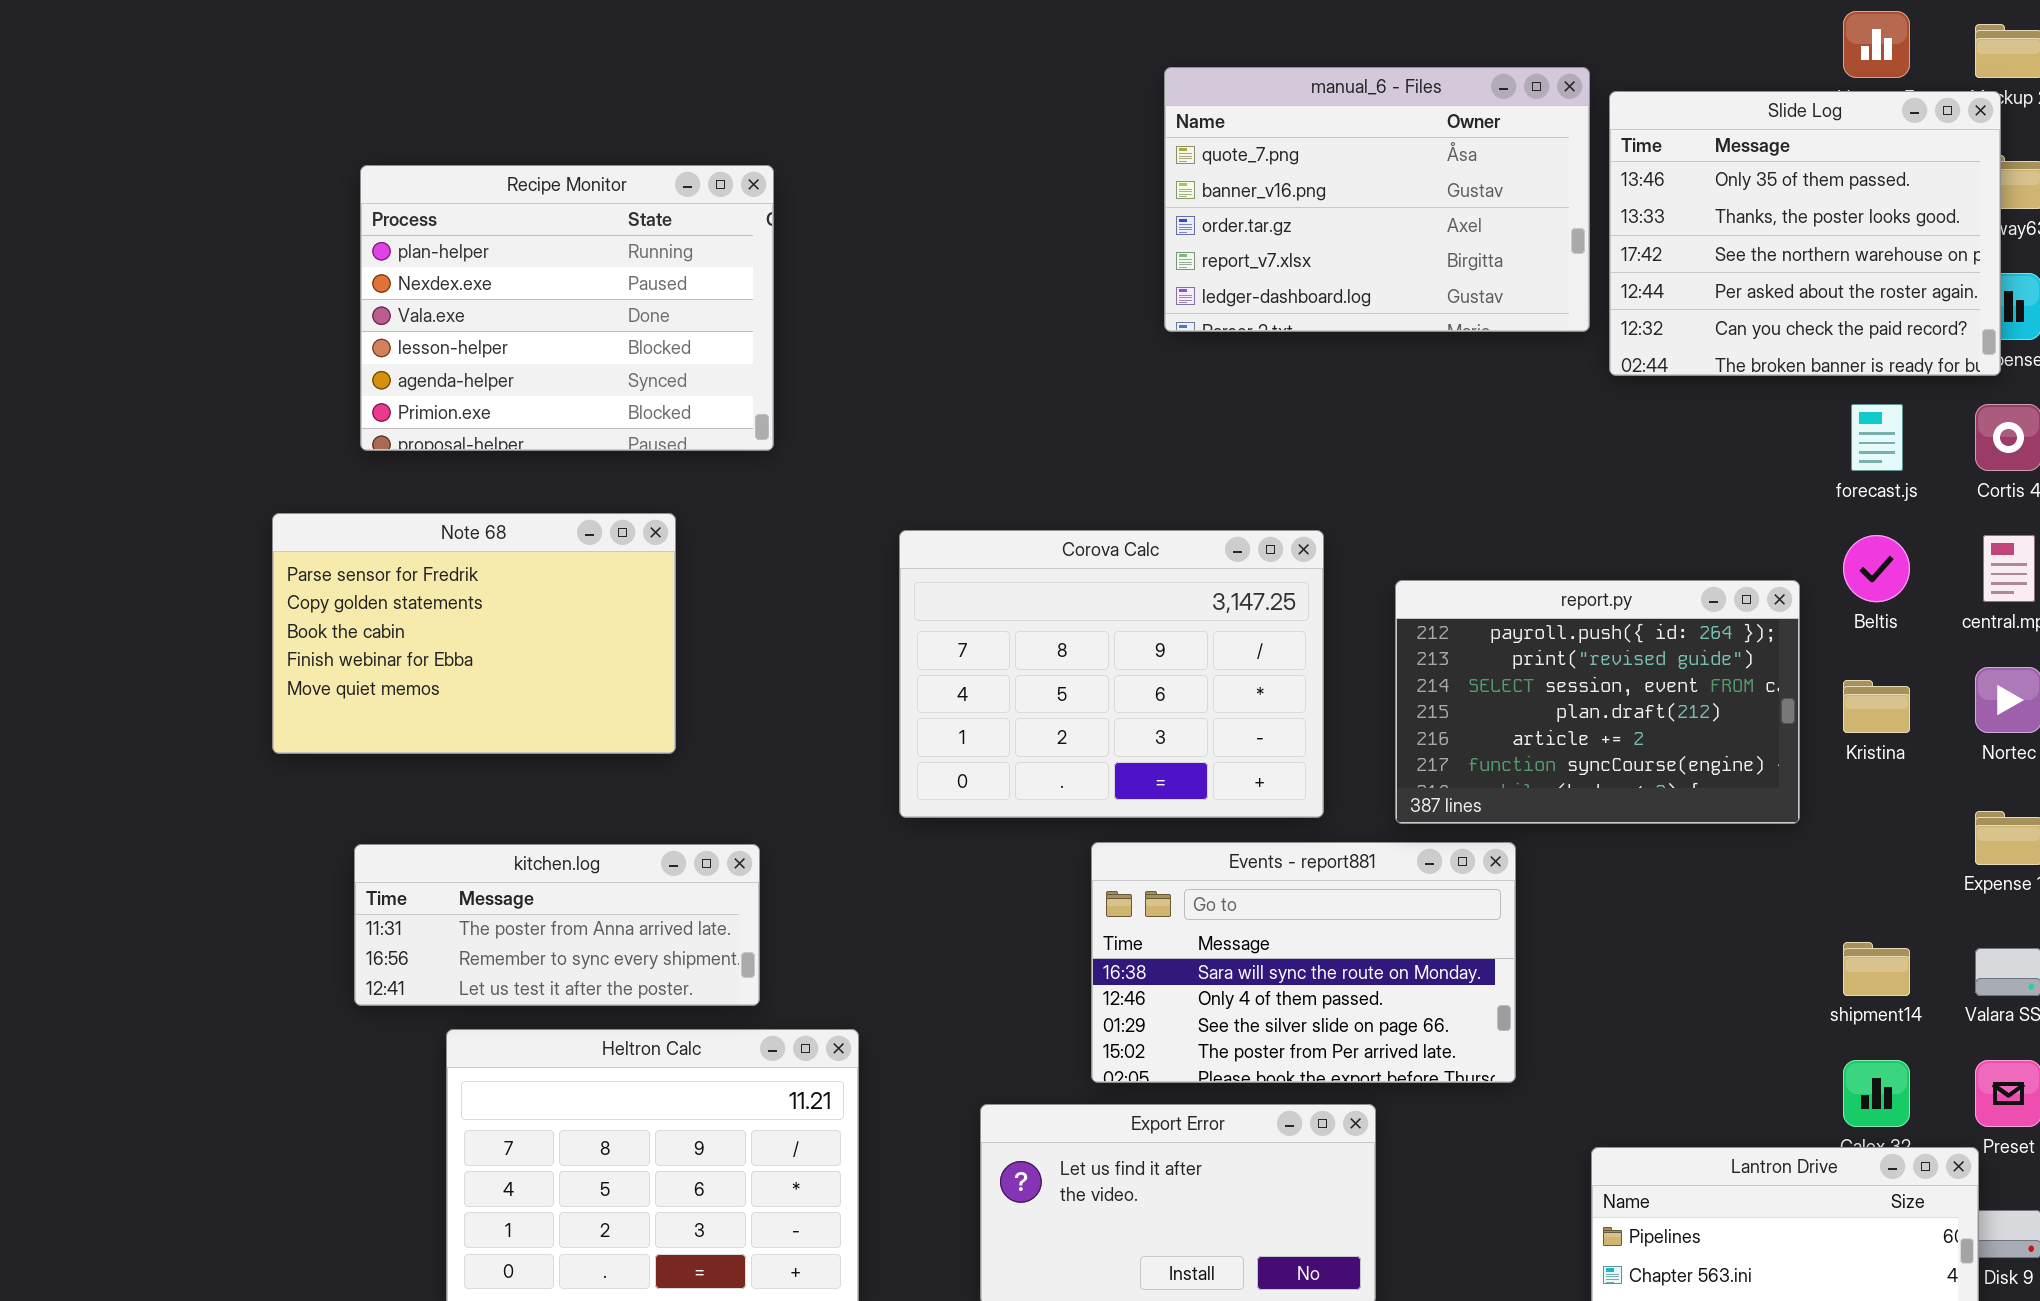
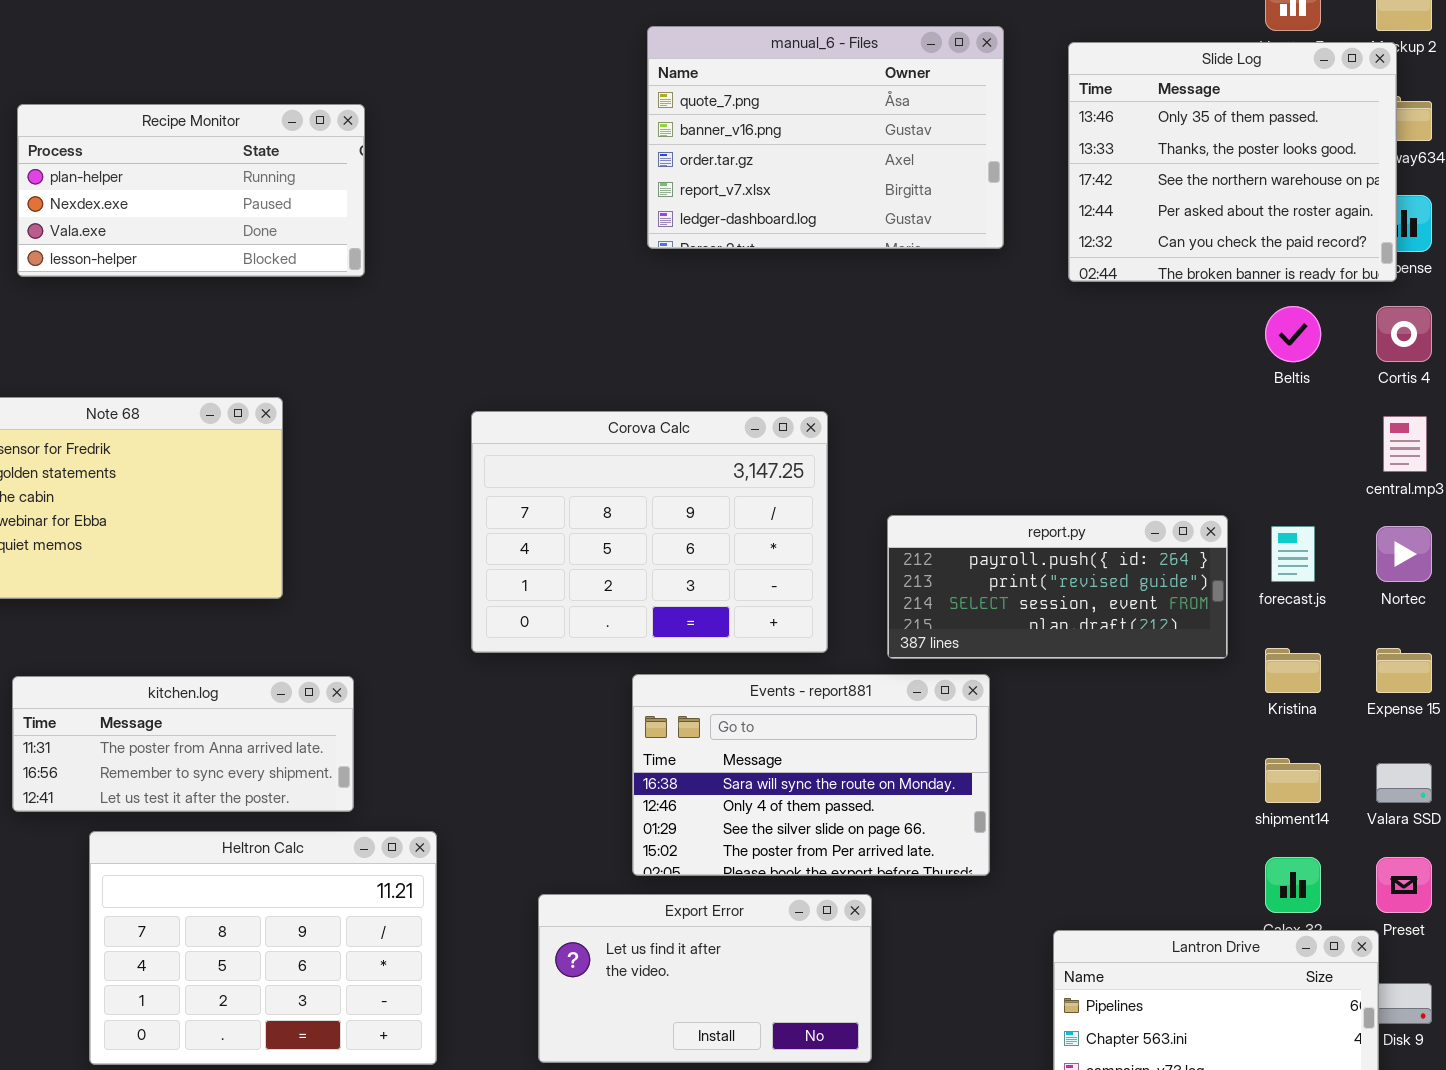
manual_6 - Files: [1164,67,1590,332] -> [647,26,1004,249], moved
Recipe Monitor: [360,165,774,451] -> [17,104,365,277], resized
forecast.js: [1851,404,1903,471] -> [1271,526,1315,582], moved
Beltis: [1843,535,1910,602] -> [1265,306,1321,362], moved
report.py: [1395,580,1800,824] -> [887,515,1228,659], resized
Kristina: [1843,680,1910,733] -> [1265,648,1321,693], moved

